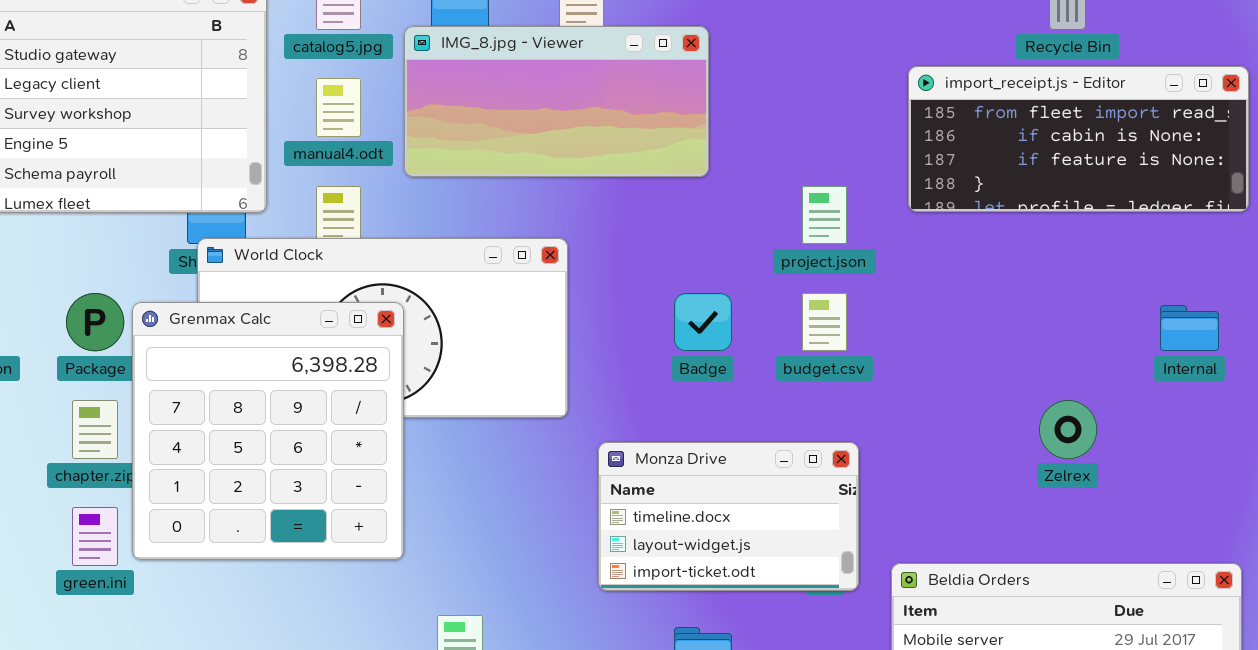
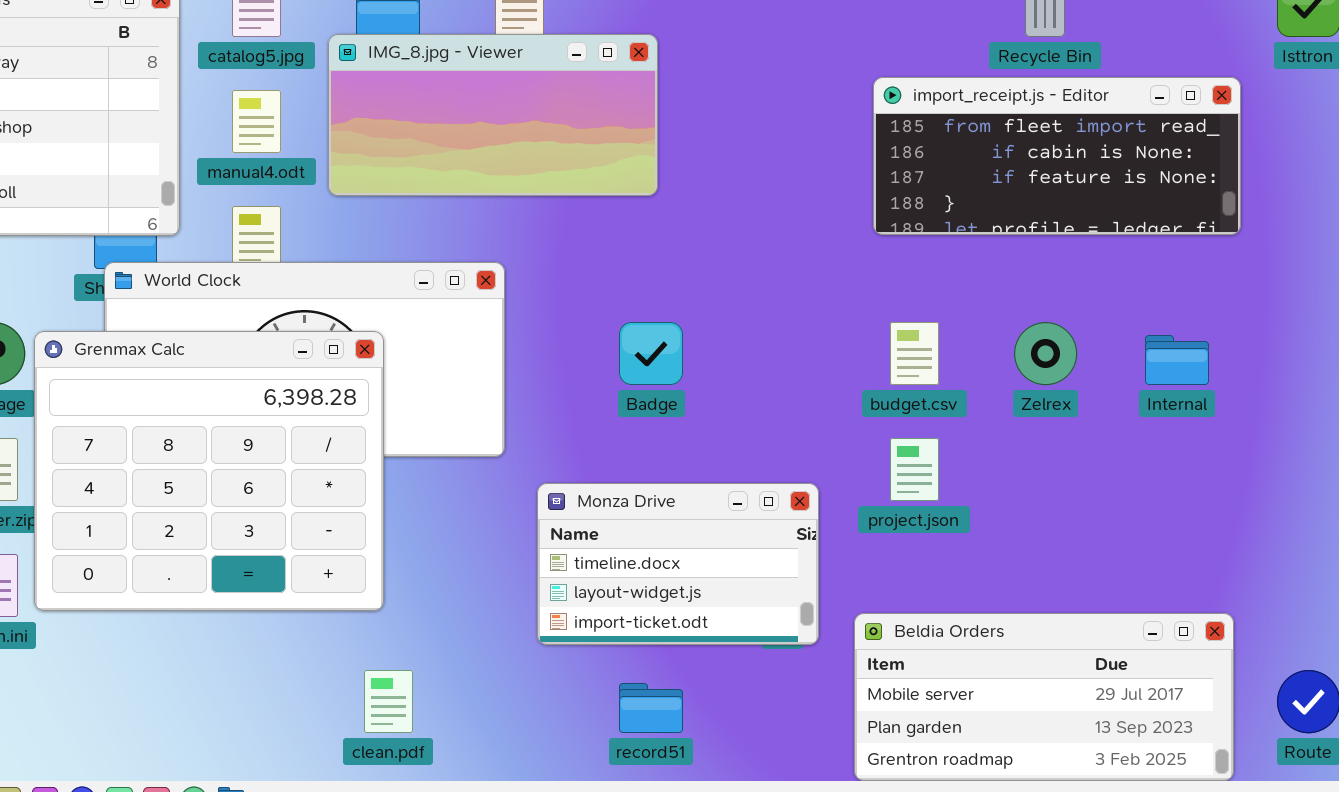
project.json: [802,186,847,244] -> [890,438,939,501], moved
budget.csv: [802,293,847,351] -> [890,322,939,385], moved
Grenmax Calc: [132,302,404,560] -> [34,331,384,611], resized
Zelrex: [1039,400,1097,459] -> [1014,322,1077,385], moved

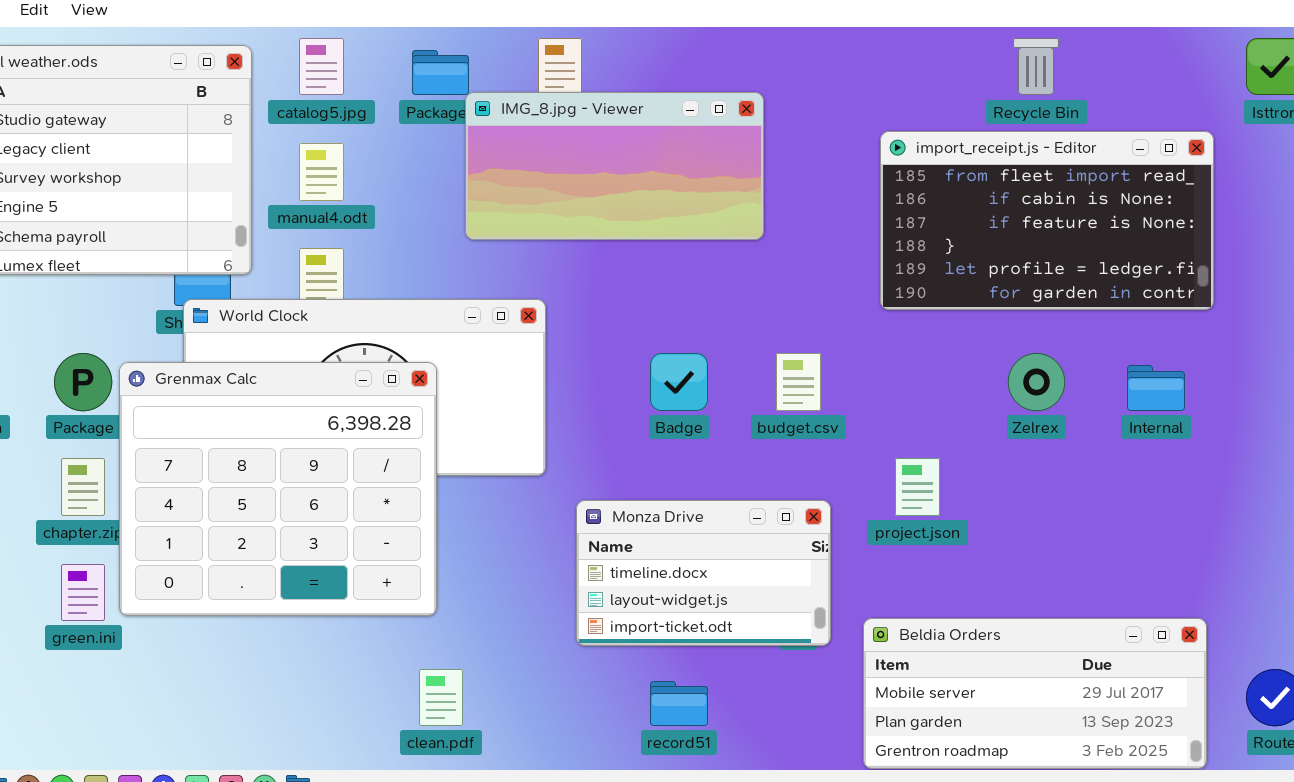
IMG_8.jpg - Viewer: [328,34,658,196] -> [465,92,764,240], moved
import_receipt.js - Editor: [873,77,1241,235] -> [880,131,1214,310], resized
budget.csv: [890,322,939,385] -> [776,353,821,411], moved

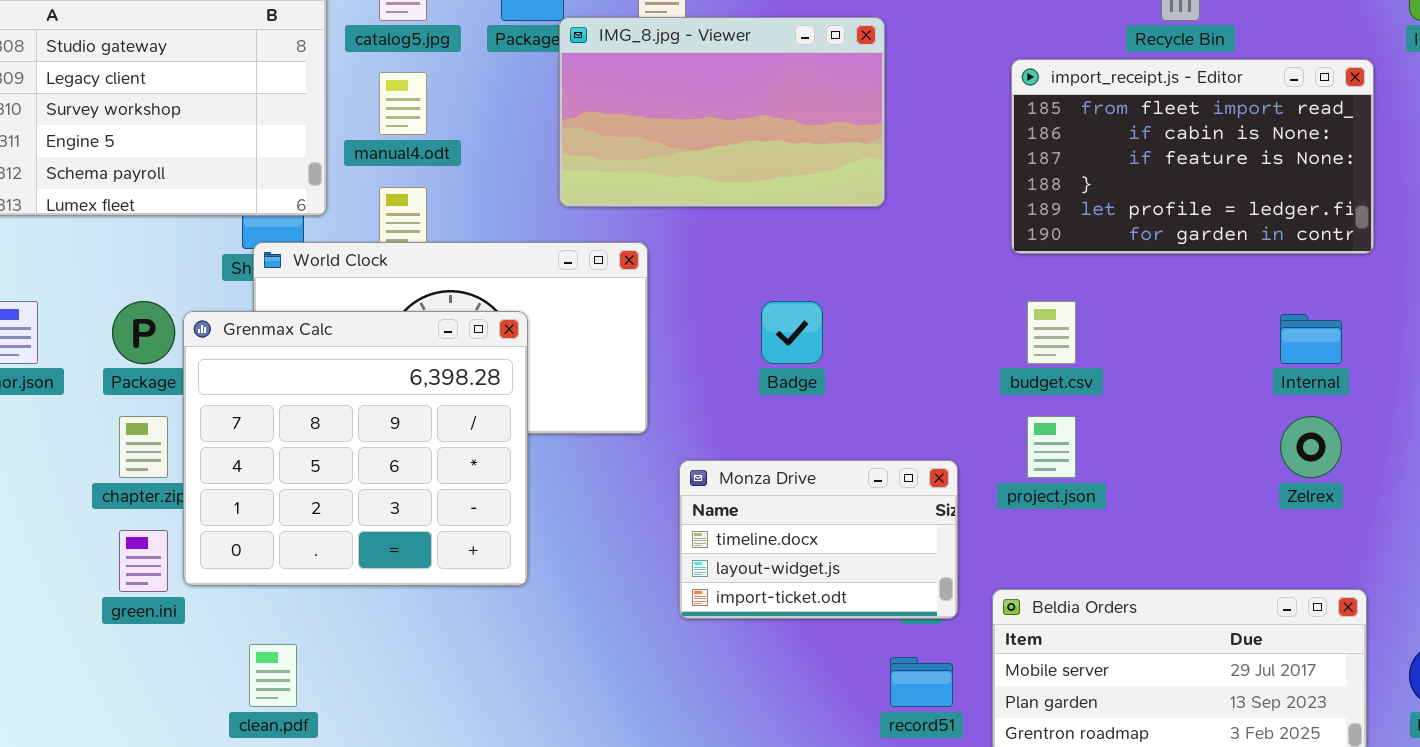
IMG_8.jpg - Viewer: [465,92,764,240] -> [559,17,885,207], resized
budget.csv: [776,353,821,411] -> [1027,301,1076,364], moved
Zelrex: [1008,353,1065,411] -> [1280,416,1342,478], moved
clean.pdf: [419,669,463,726] -> [249,644,297,707], moved
record51: [650,681,708,726] -> [890,657,953,707], moved

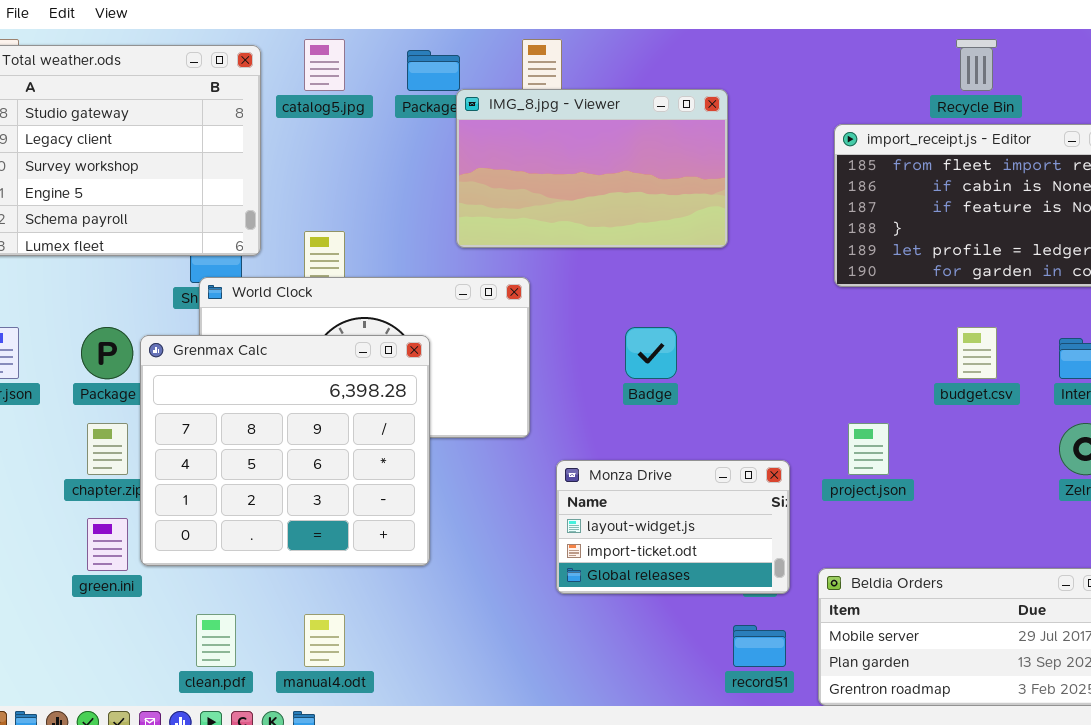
manual4.odt: [379,72,427,135] -> [304,614,345,667], moved
budget.csv: [1027,301,1076,364] -> [957,327,997,379], moved
Monza Drive: [679,460,958,619] -> [556,460,790,594], scrolled down 1 row

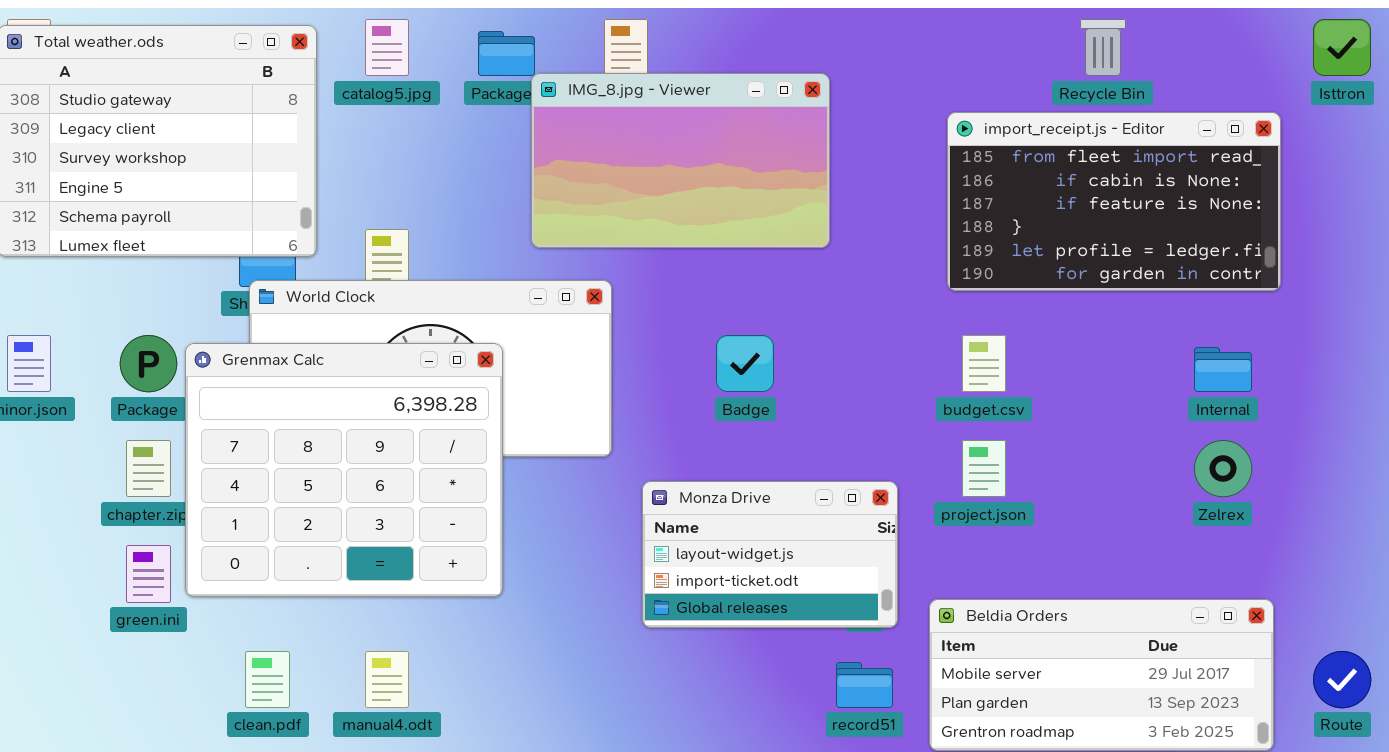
budget.csv: [957,327,997,379] -> [962,335,1006,392], moved

